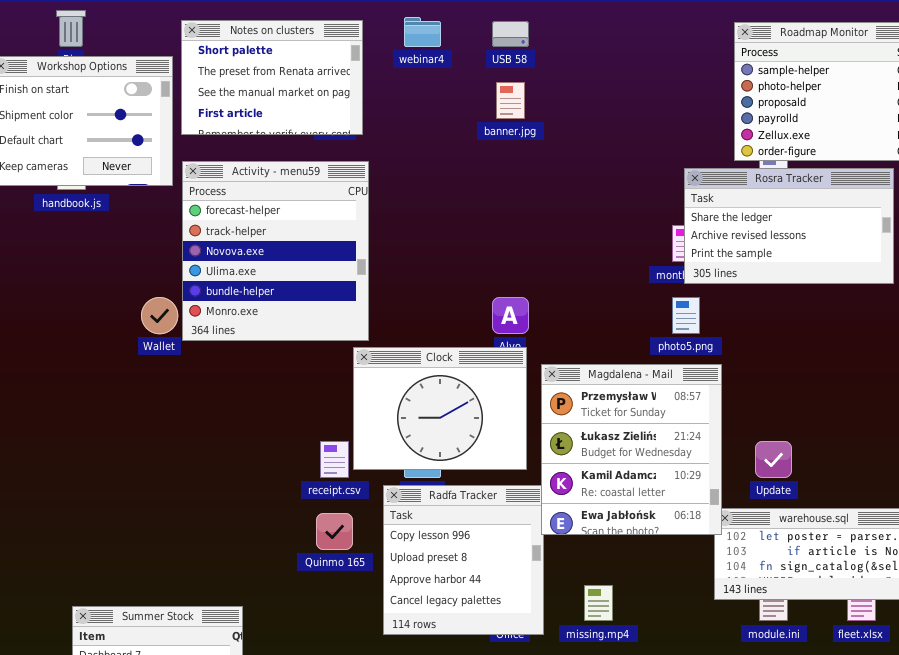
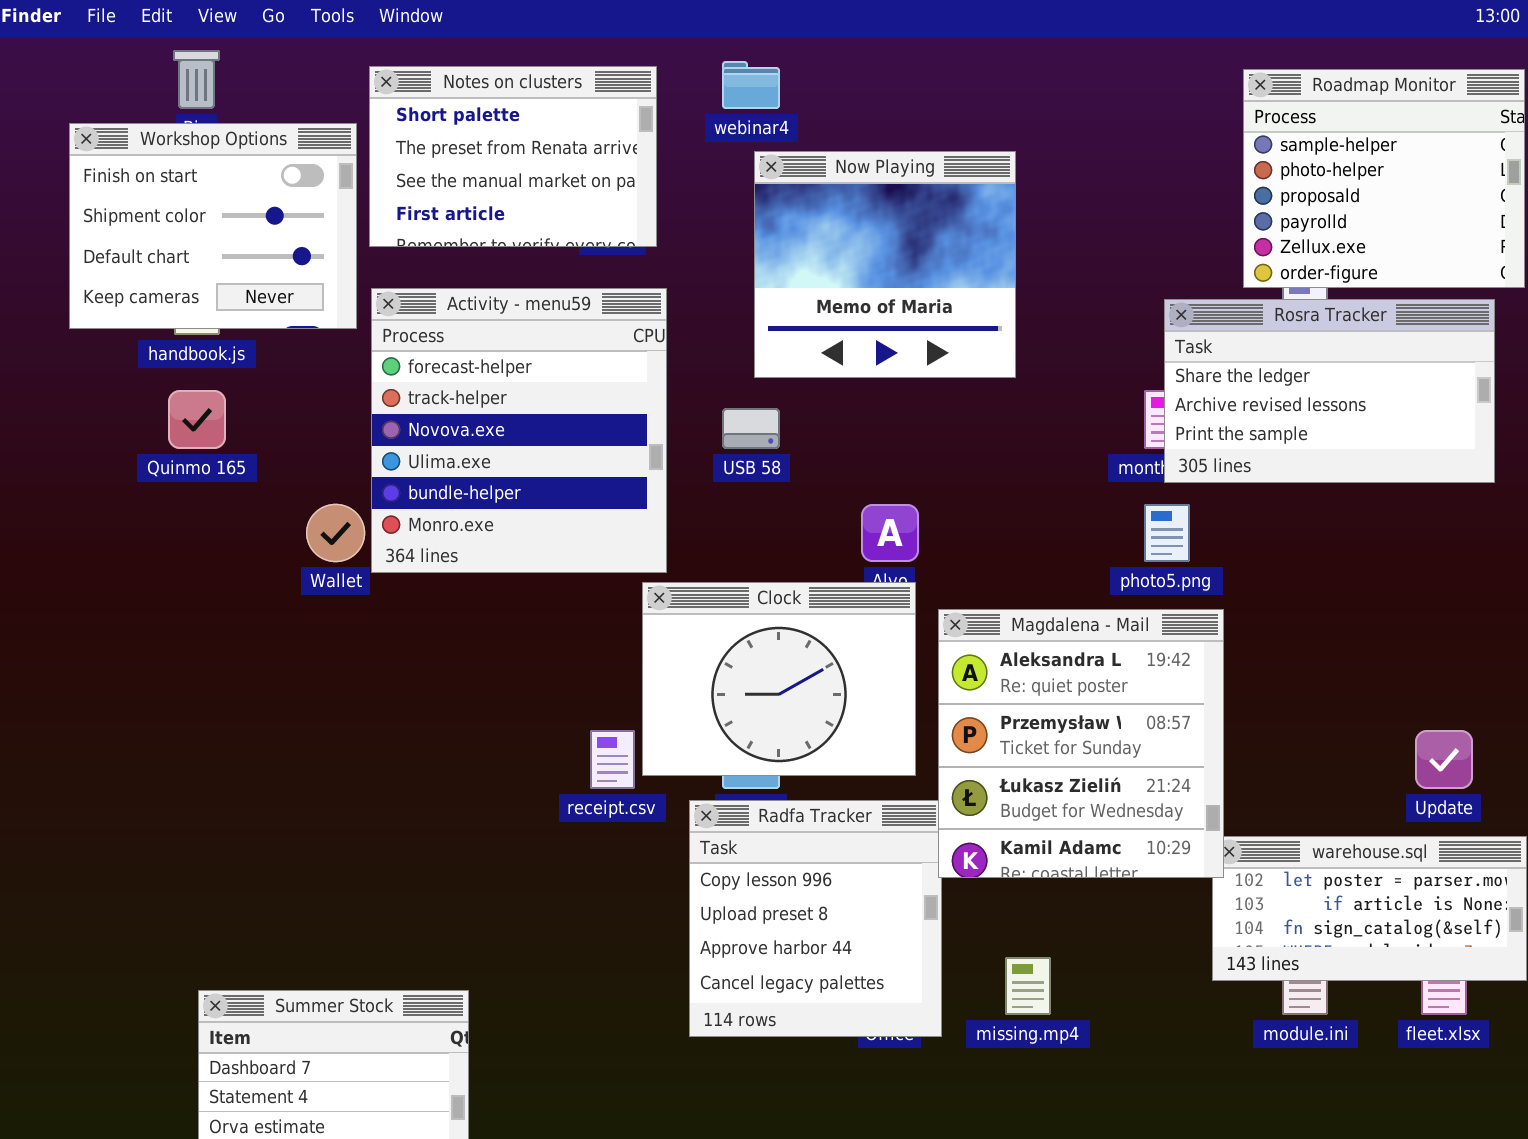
USB 58: [492,21,529,47] -> [722,408,780,449], moved
Now Playing: none -> [754,151,1016,378], opened
Magdalena - Mail: [541,364,722,535] -> [938,609,1224,878], scrolled up 1 row
Update: [755,441,792,478] -> [1415,730,1473,789], moved
Quinmo 165: [316,513,353,550] -> [168,390,226,449], moved

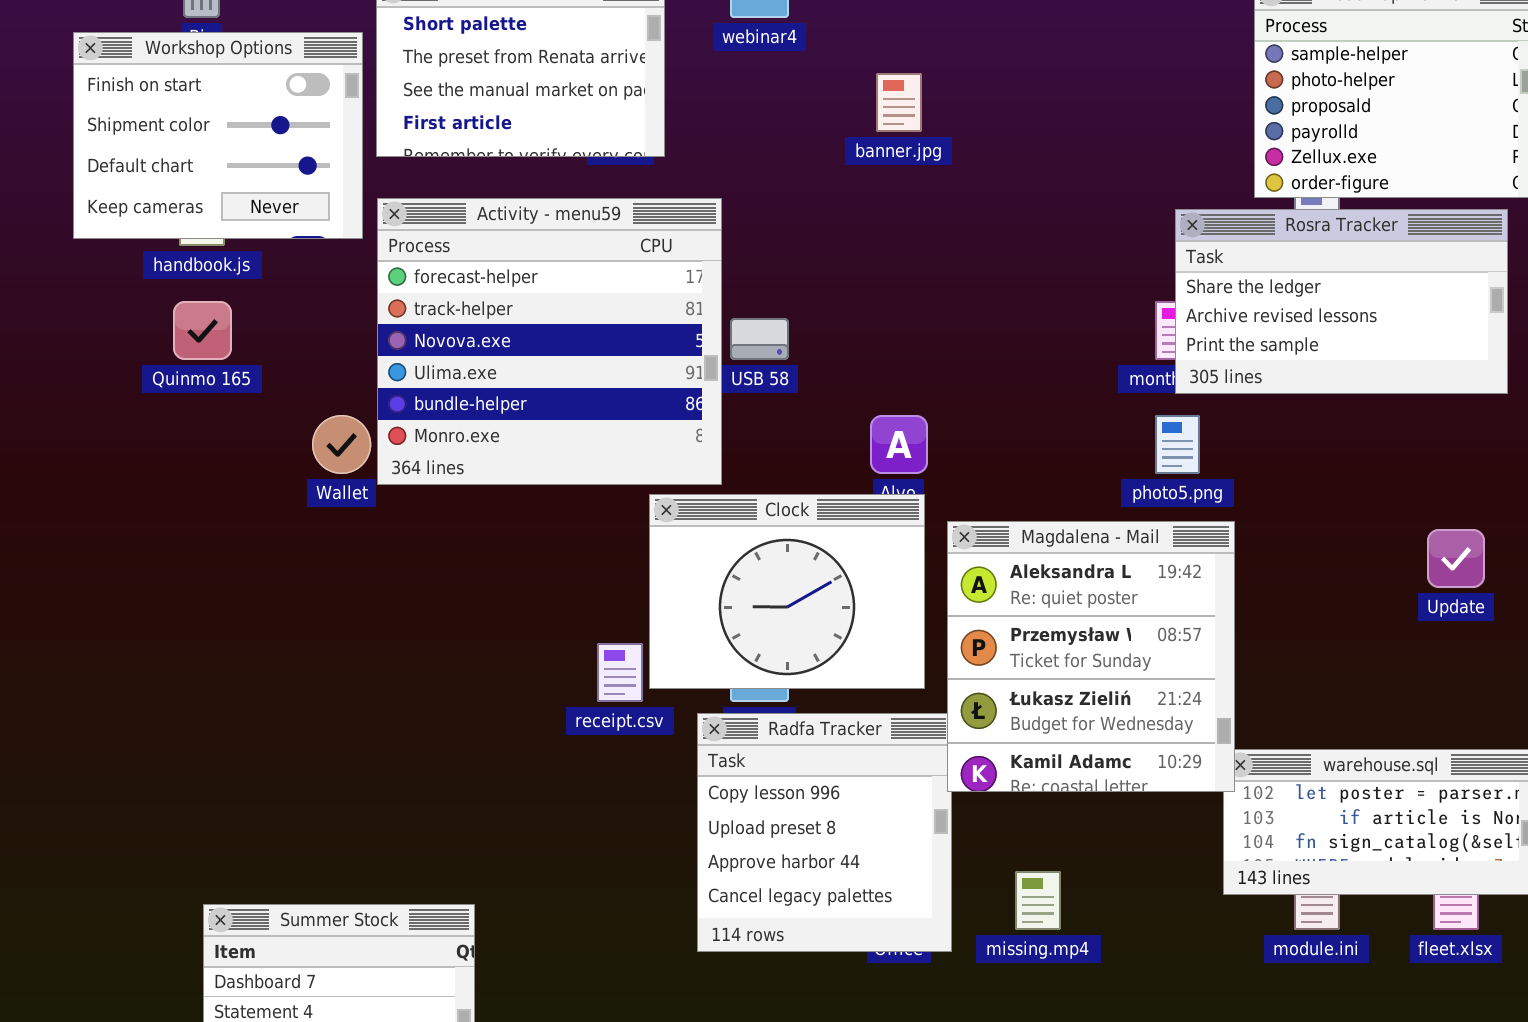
Now Playing: [754,151,1016,378] -> none, closed
Activity - menu59: [371,288,667,573] -> [377,198,722,485], resized
Update: [1415,730,1473,789] -> [1427,529,1485,588], moved

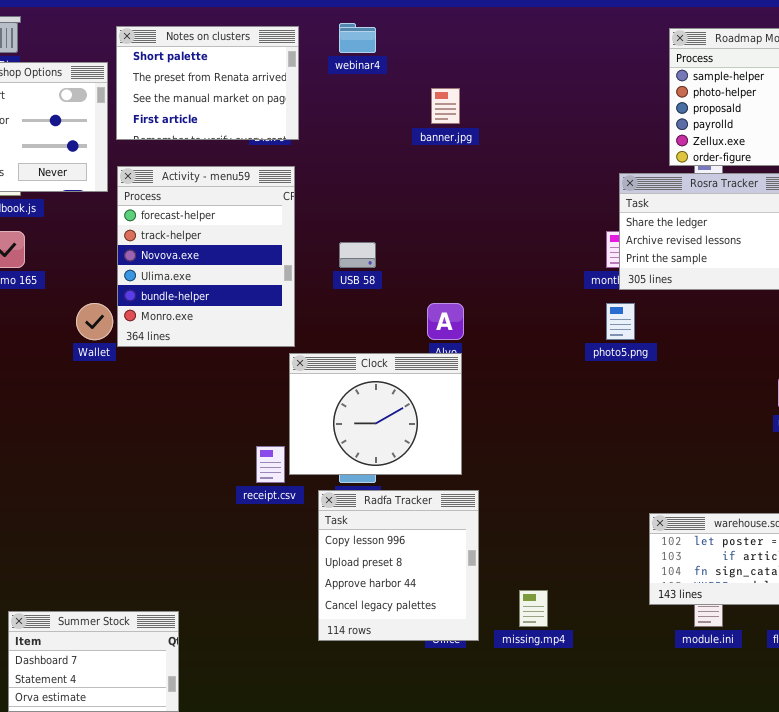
Activity - menu59: [377,198,722,485] -> [117,166,295,347], resized
Magdalena - Mail: [947,521,1235,792] -> none, closed

